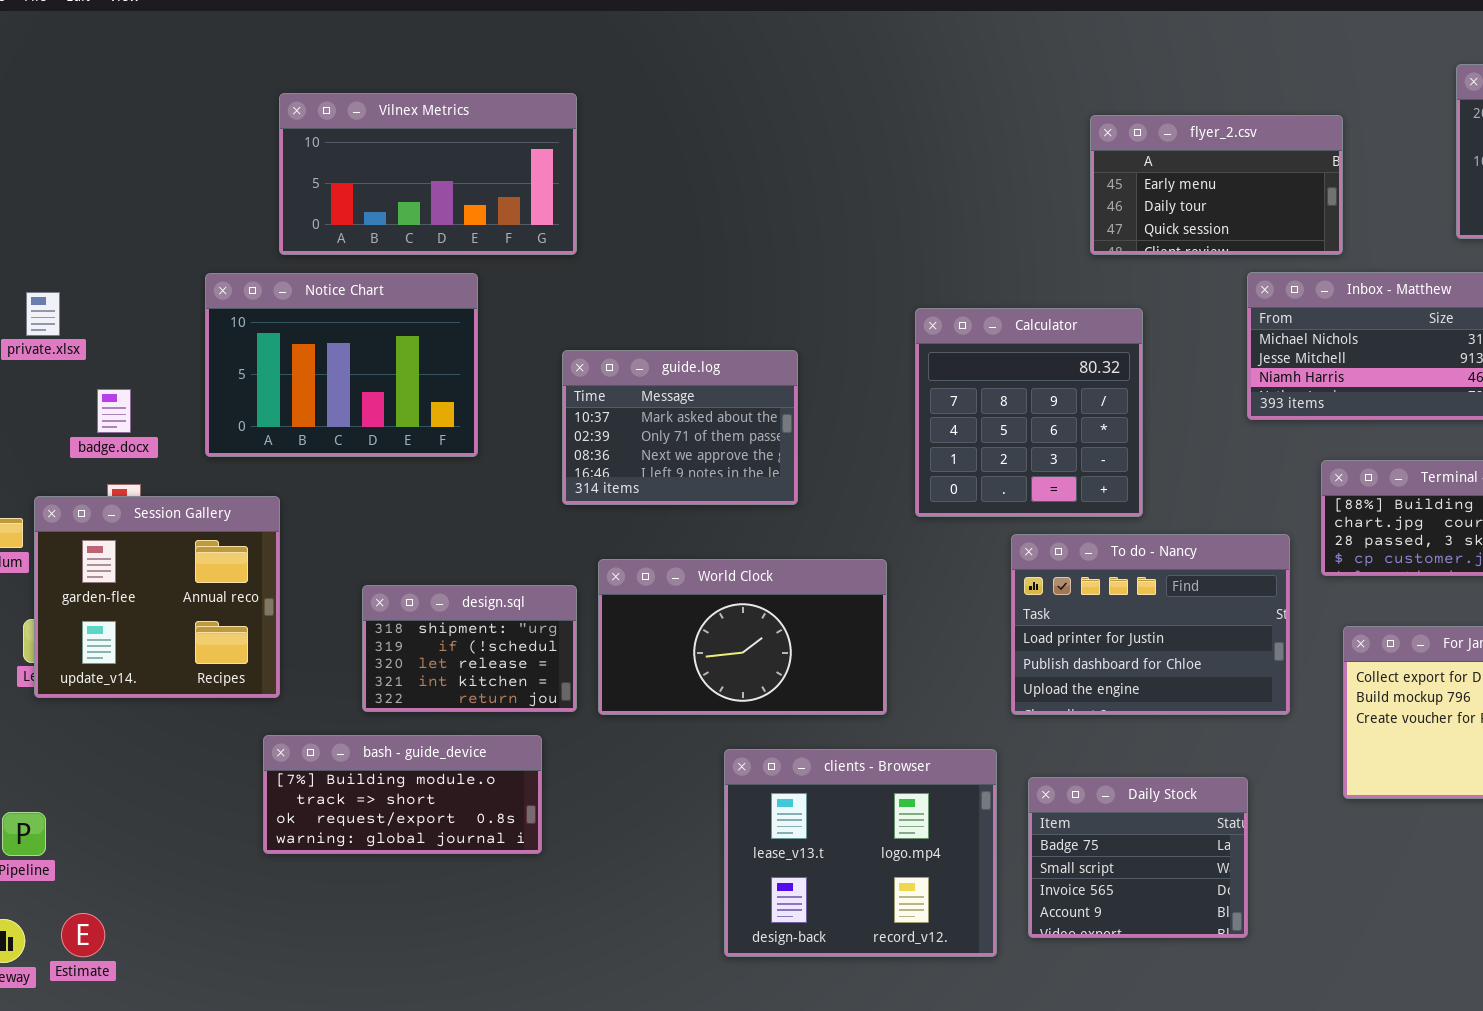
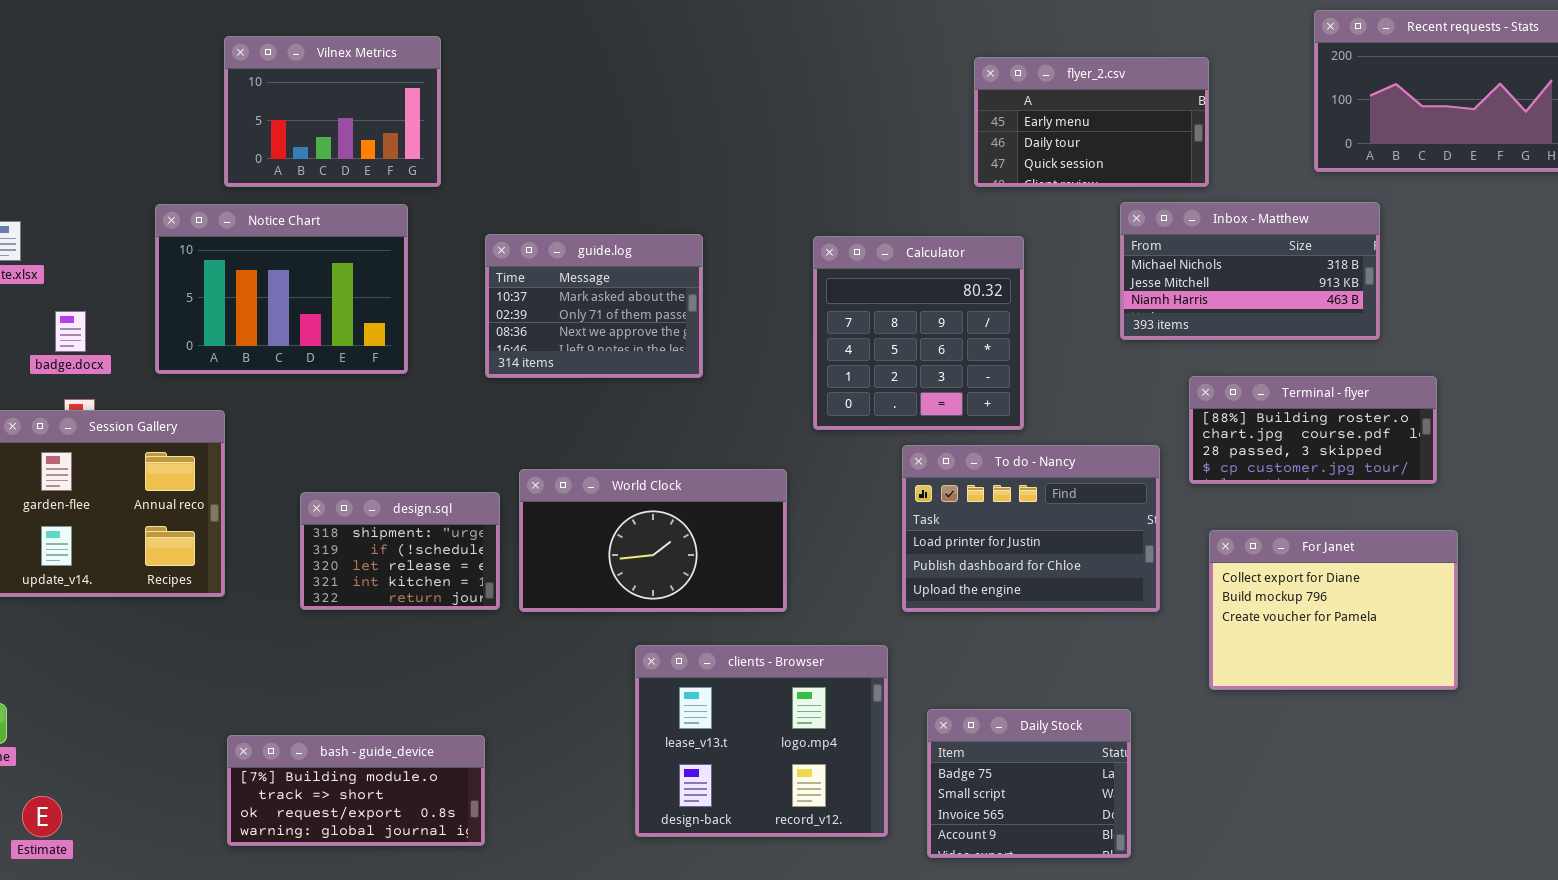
Vilnex Metrics: [279,93,577,255] -> [224,36,441,187], resized
guide.log: [562,350,798,505] -> [485,234,703,378], moved
bash - guide_device: [263,735,542,854] -> [227,735,485,846], moved
Daily Stock: [1028,777,1248,938] -> [927,709,1131,858], moved

